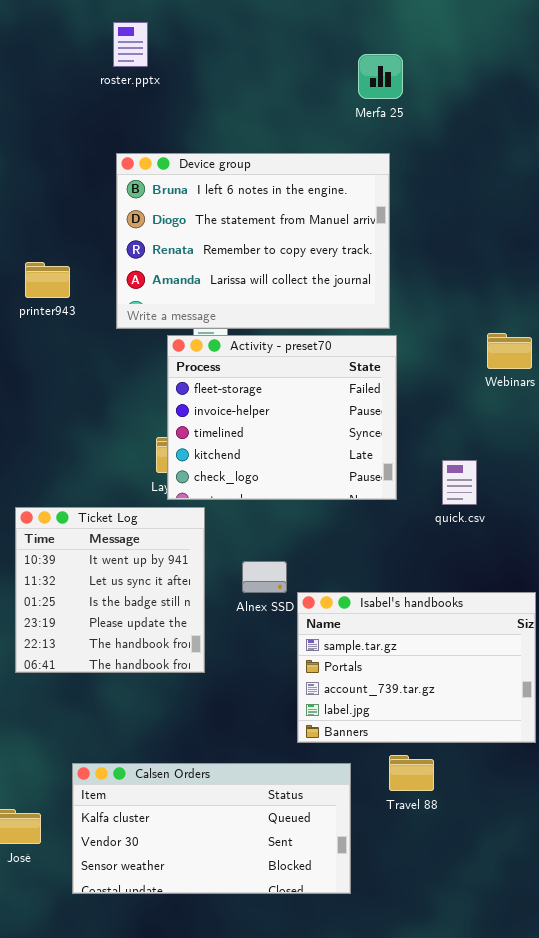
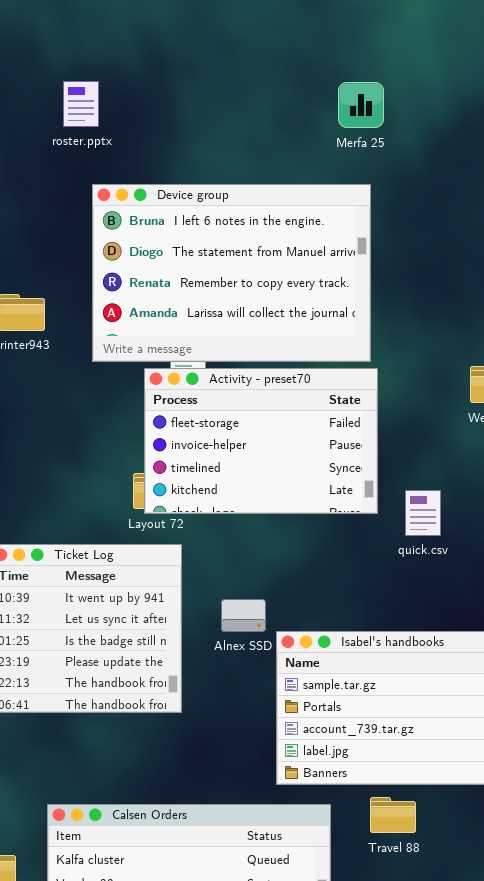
roster.pptx: [113,22,148,67] -> [63,81,99,127], moved
Activity - preset70: [167,335,397,500] -> [144,368,378,514], resized
quick.csv: [442,460,477,505] -> [405,490,441,536], moved

